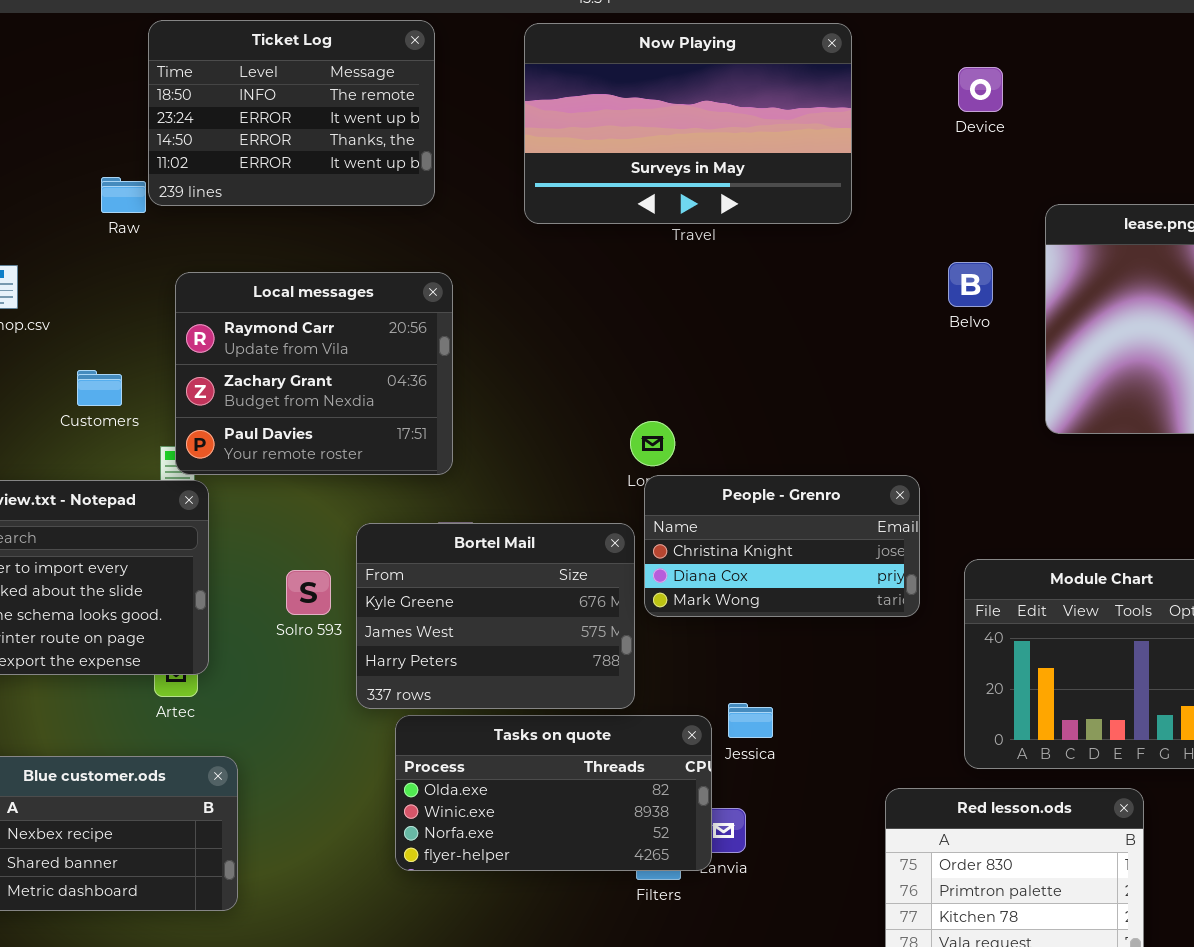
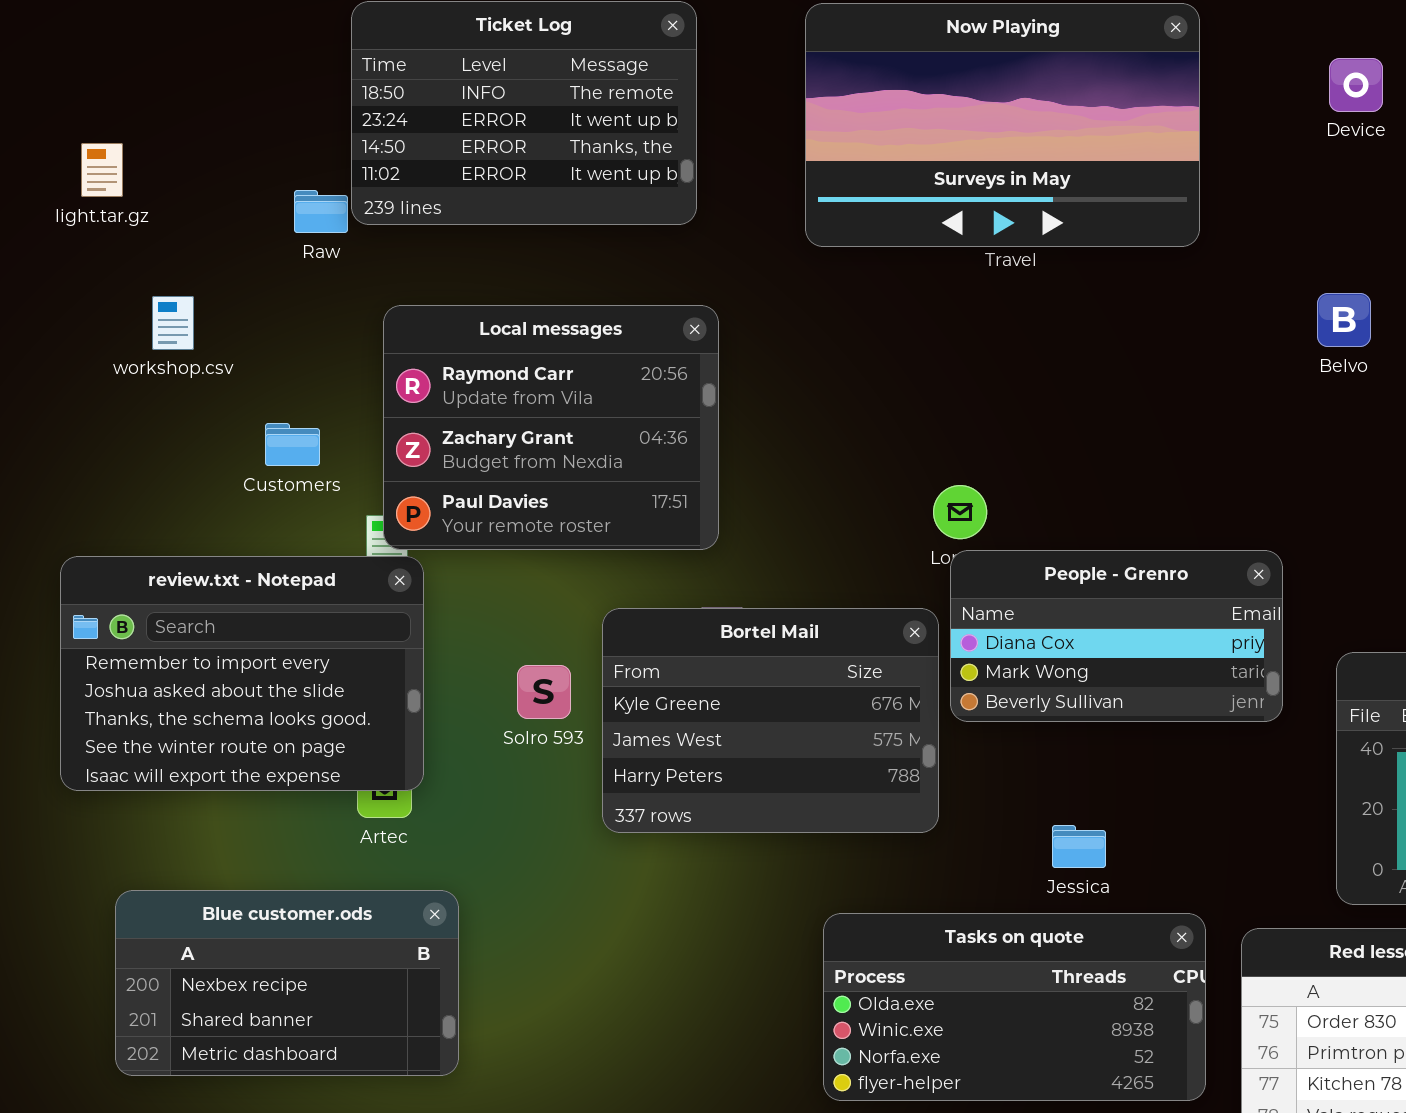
People - Grenro: [644,475,920,617] -> [950,550,1283,722], scrolled down 1 row
Tasks on quote: [395,715,712,871] -> [823,913,1206,1101], moved

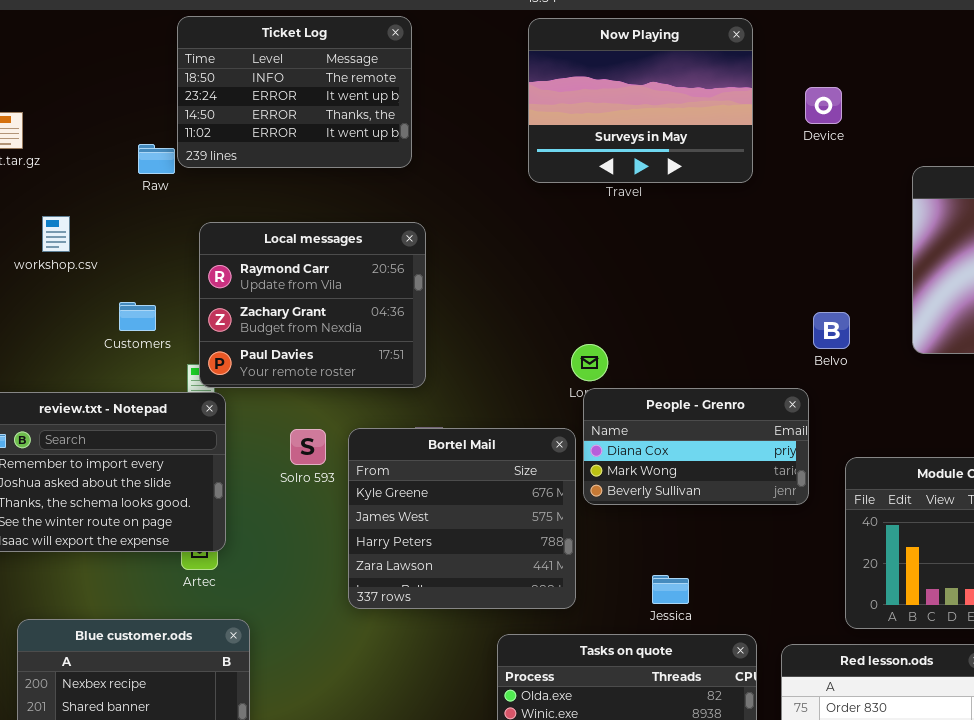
Now Playing: [805,3,1200,247] -> [528,18,753,183], resized
Device: [1329,58,1383,112] -> [805,87,842,124], moved
Belvo: [1317,293,1371,347] -> [813,312,850,349], moved
Bortel Mail: [602,608,939,833] -> [348,428,576,609], resized
Solro 593: [517,665,571,719] -> [290,429,326,465], moved

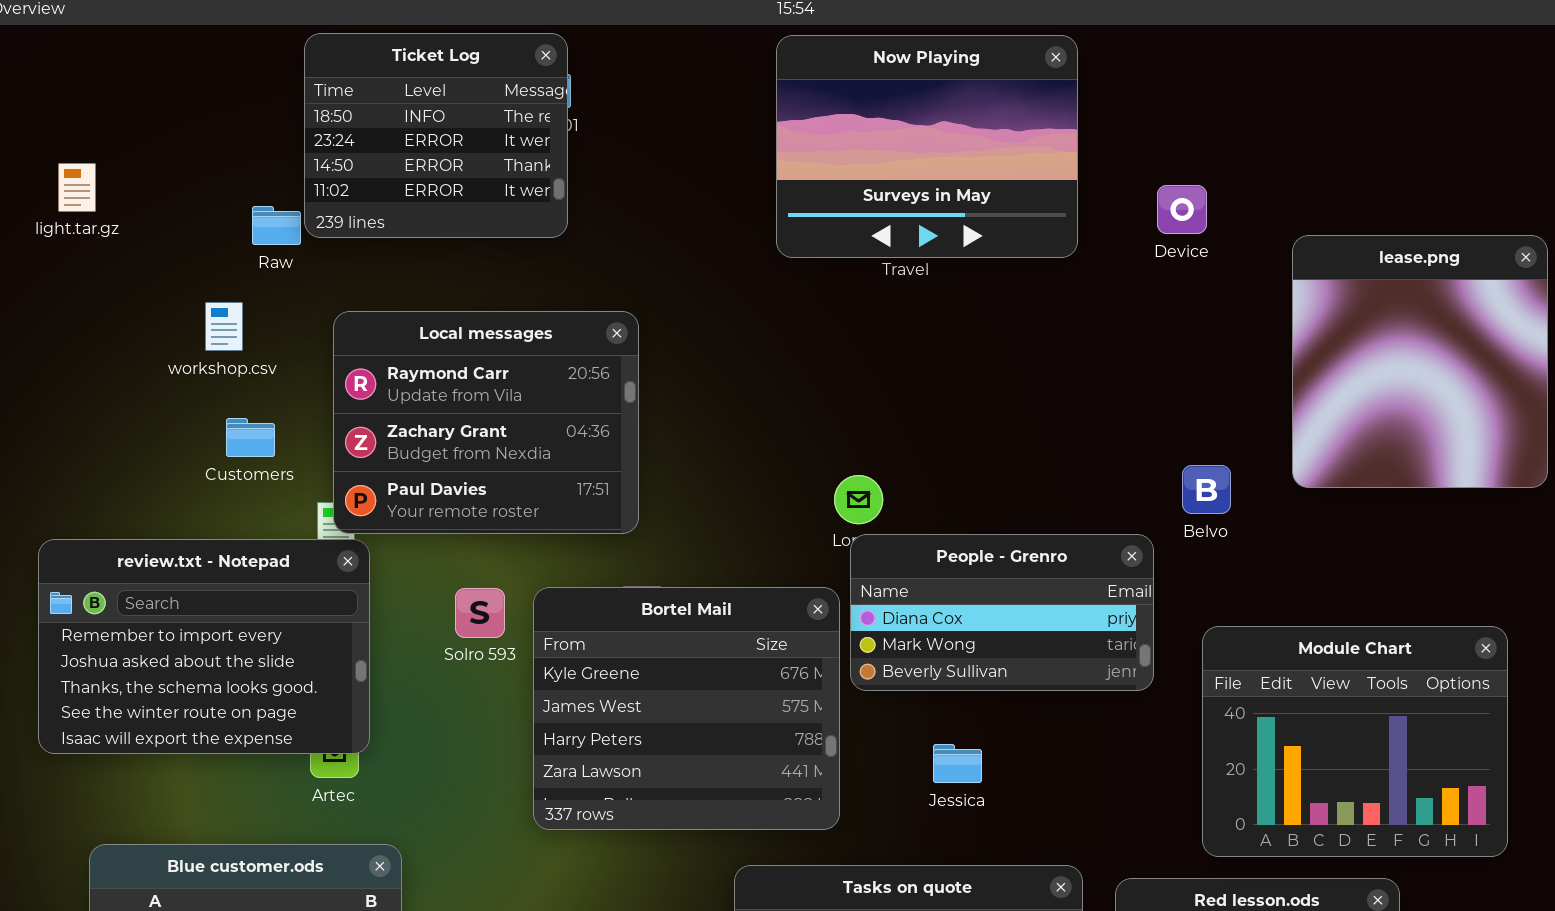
Ticket Log: [177,16,412,168] -> [304,33,568,238], resized
Device: [805,87,842,124] -> [1157,185,1207,234], moved
workshop.csv: [42,216,70,252] -> [205,302,243,351], moved
Belvo: [813,312,850,349] -> [1182,465,1231,514], moved
Jessica: [652,575,689,604] -> [933,744,982,783], moved

